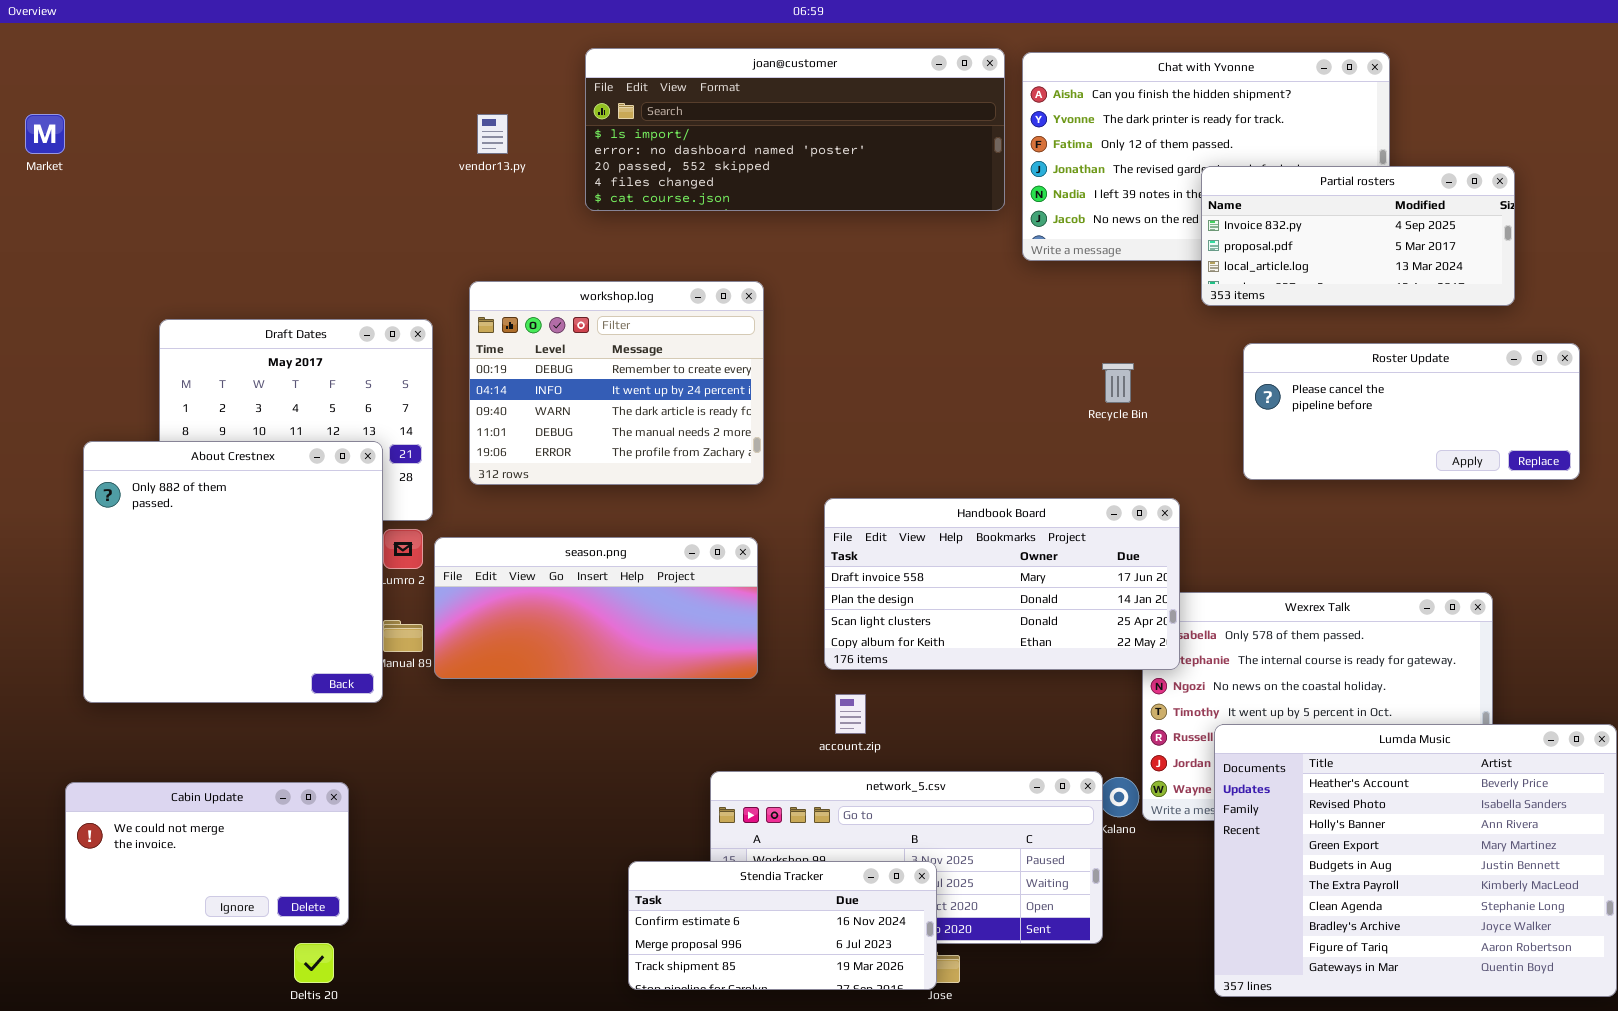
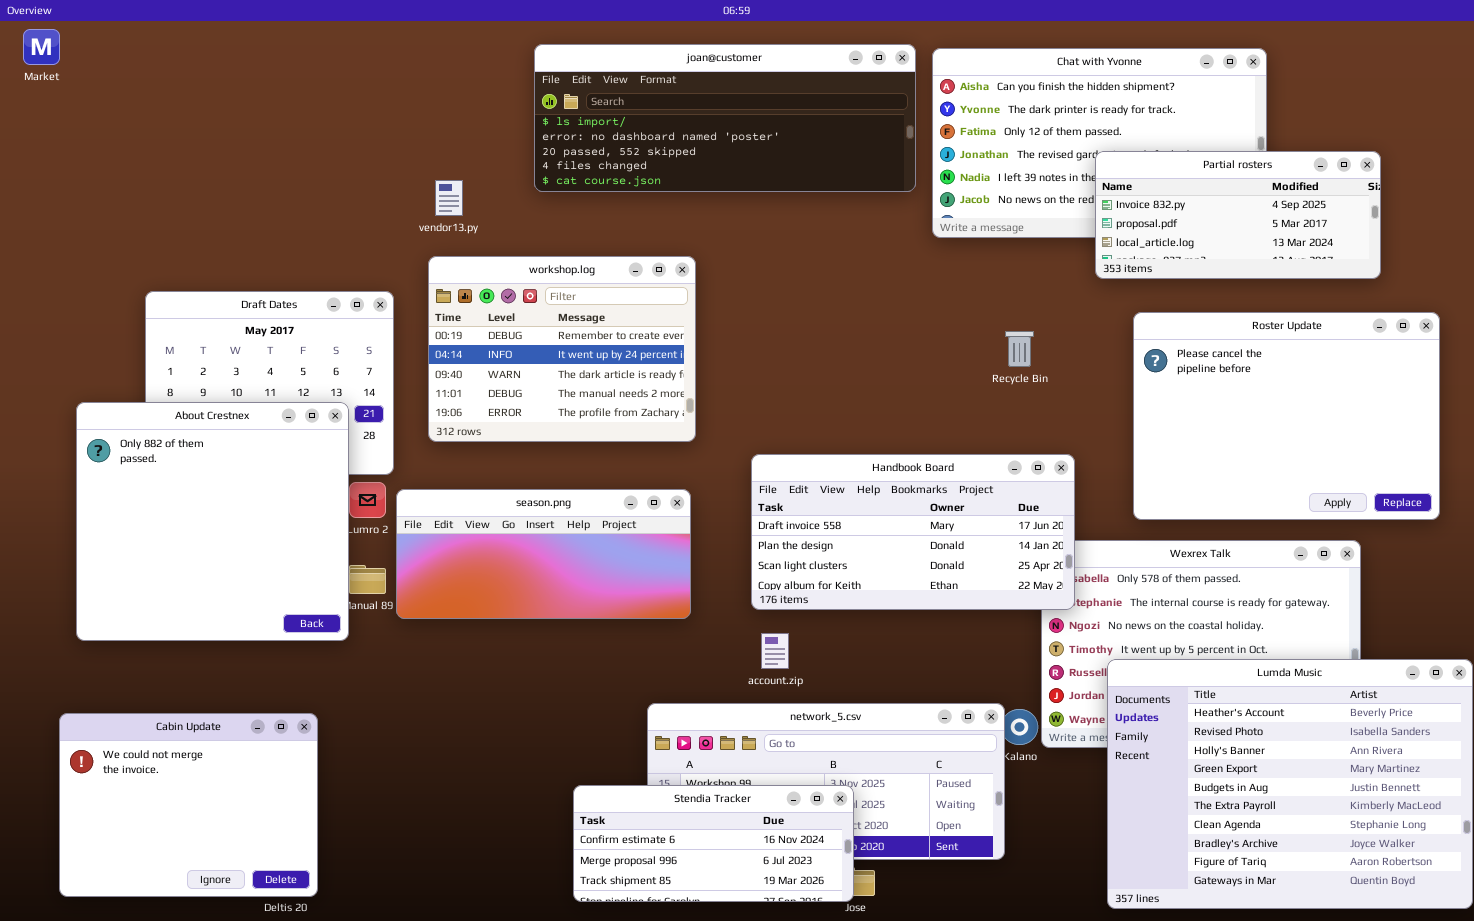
Market: [25,114,65,154] -> [23,29,60,65], moved
vendor13.py: [477,114,508,154] -> [435,180,463,216], moved
Roster Update: [1243,343,1580,480] -> [1133,312,1440,520], resized
Cabin Update: [65,782,349,926] -> [59,713,318,897], resized

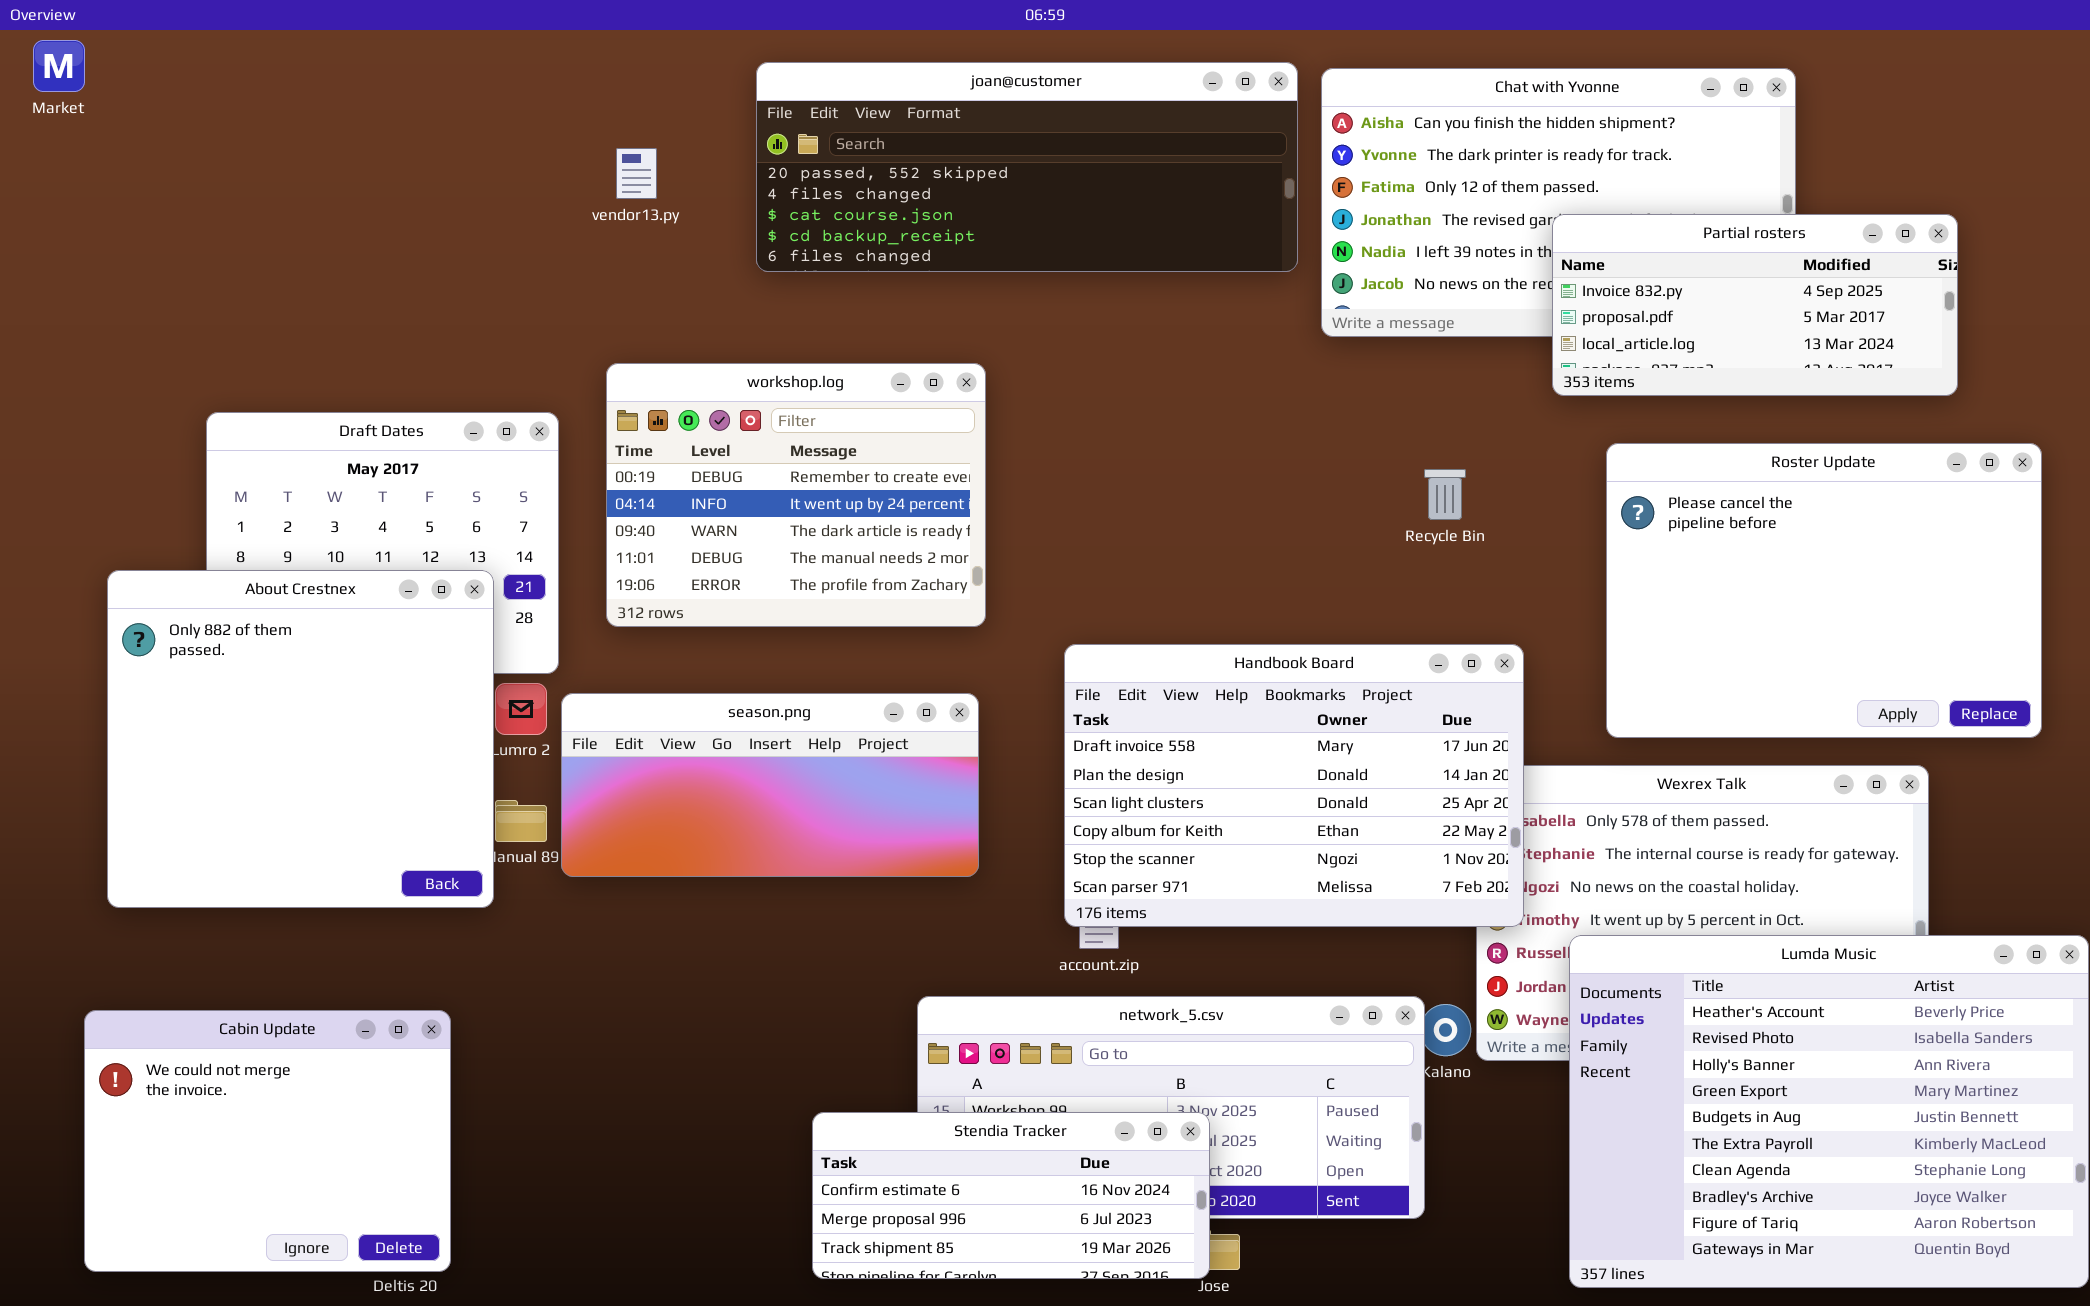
joan@customer: [534,44,916,192] -> [756,62,1298,272], scrolled down 2 rows
vendor13.py: [435,180,463,216] -> [616,148,657,199], moved
Handbook Board: [751,454,1075,610] -> [1064,644,1524,927], resized

